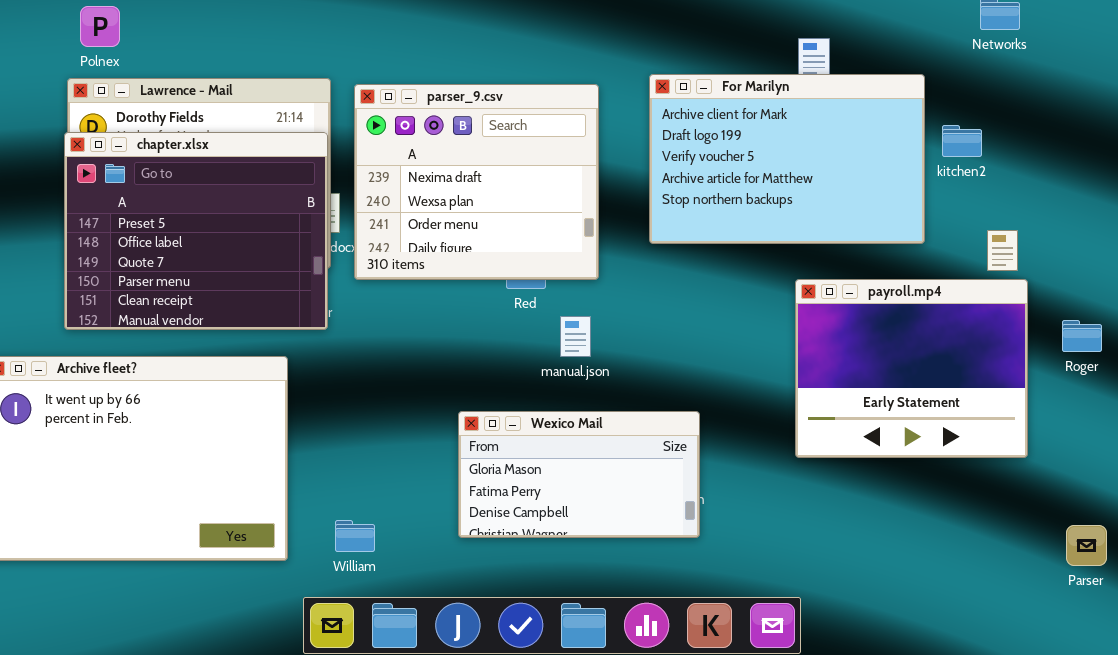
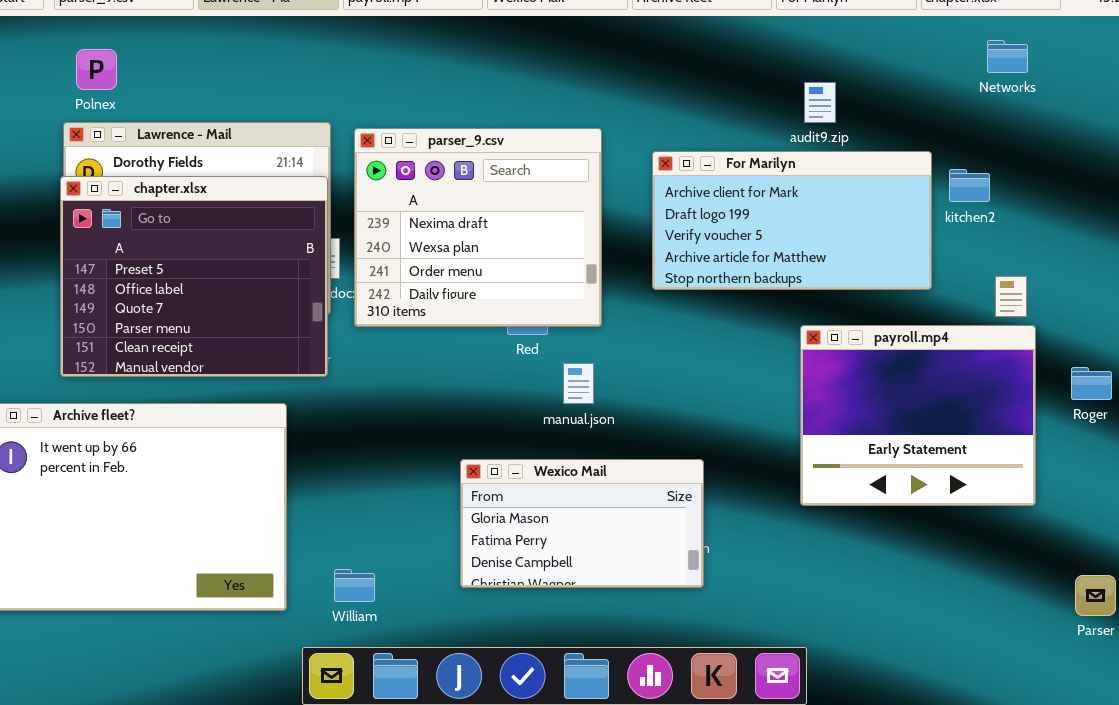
For Marilyn: [649,74,925,244] -> [652,151,932,290], resized

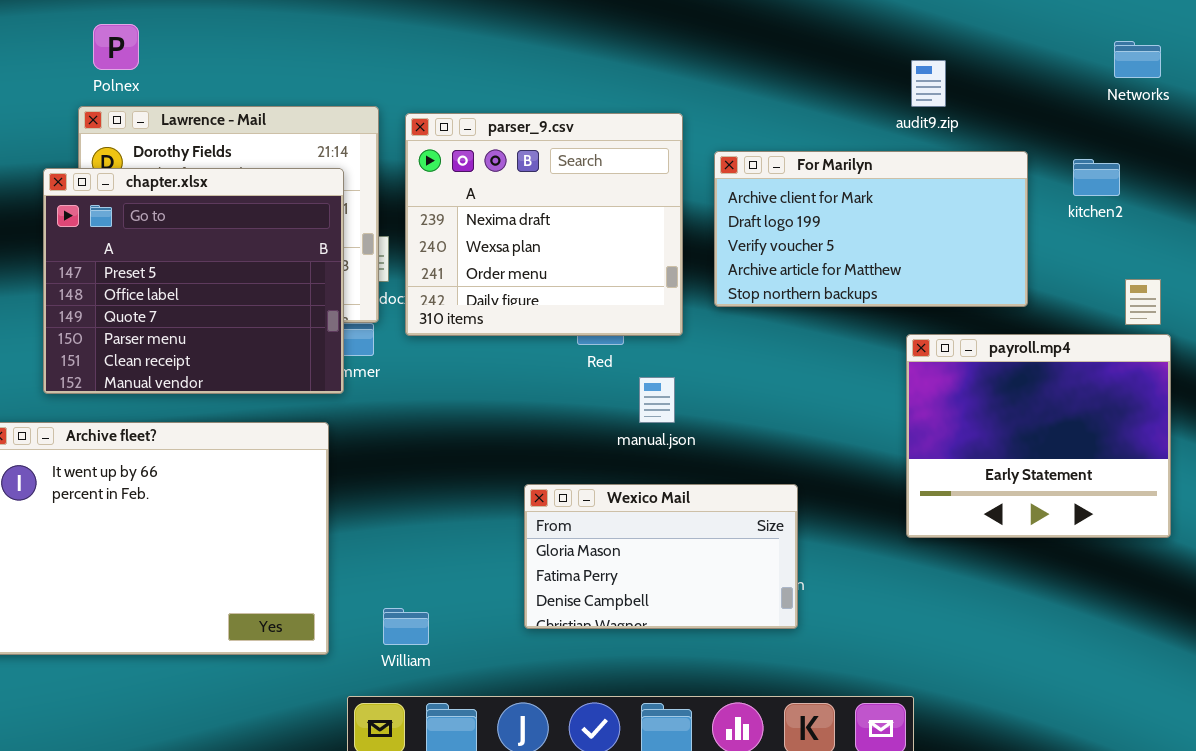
Networks: [987,40,1028,73] -> [1114,41,1161,78], moved
For Marilyn: [652,151,932,290] -> [714,151,1028,307], moved
chapter.xlsx: [60,176,328,377] -> [43,168,344,394], moved

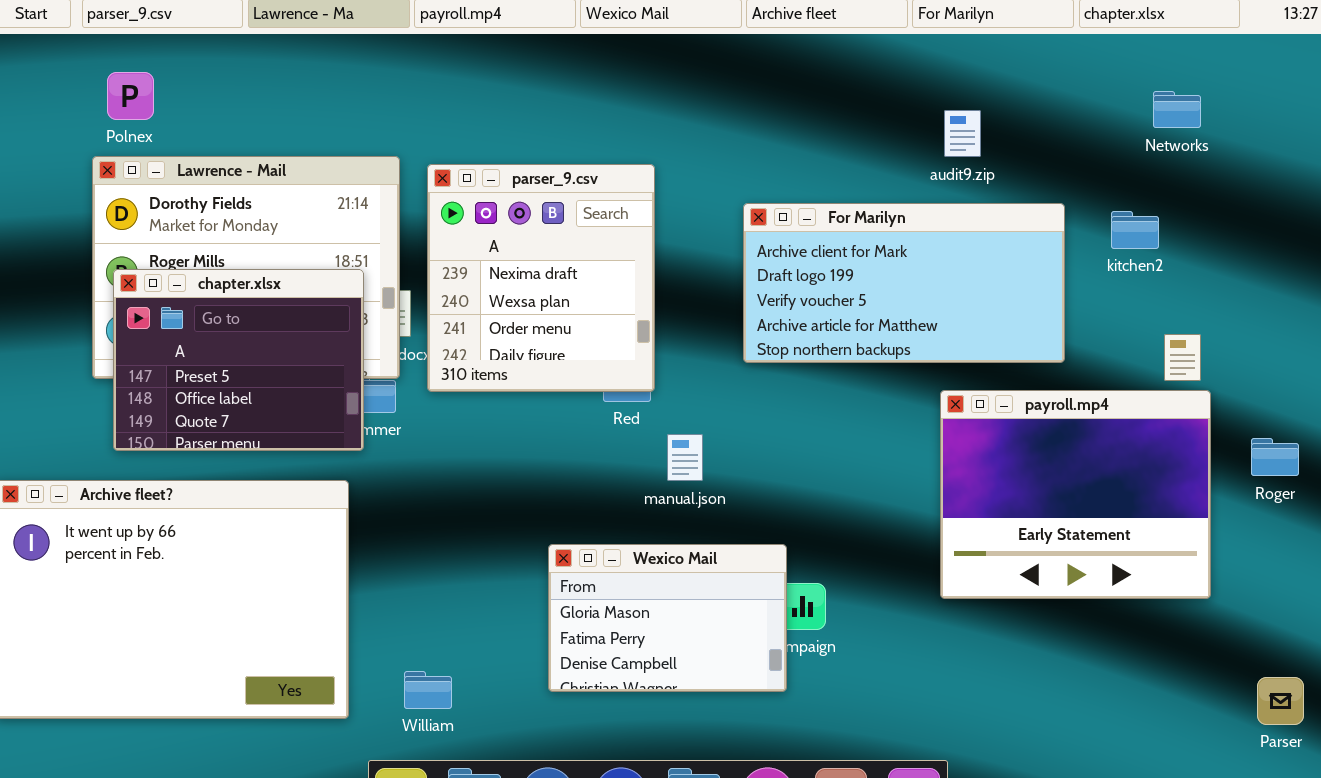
parser_9.csv: [405,113,683,336] -> [427,164,655,392], resized
chapter.xlsx: [43,168,344,394] -> [113,269,364,451], resized
Wexico Mail: [524,484,798,629] -> [548,544,787,692], resized

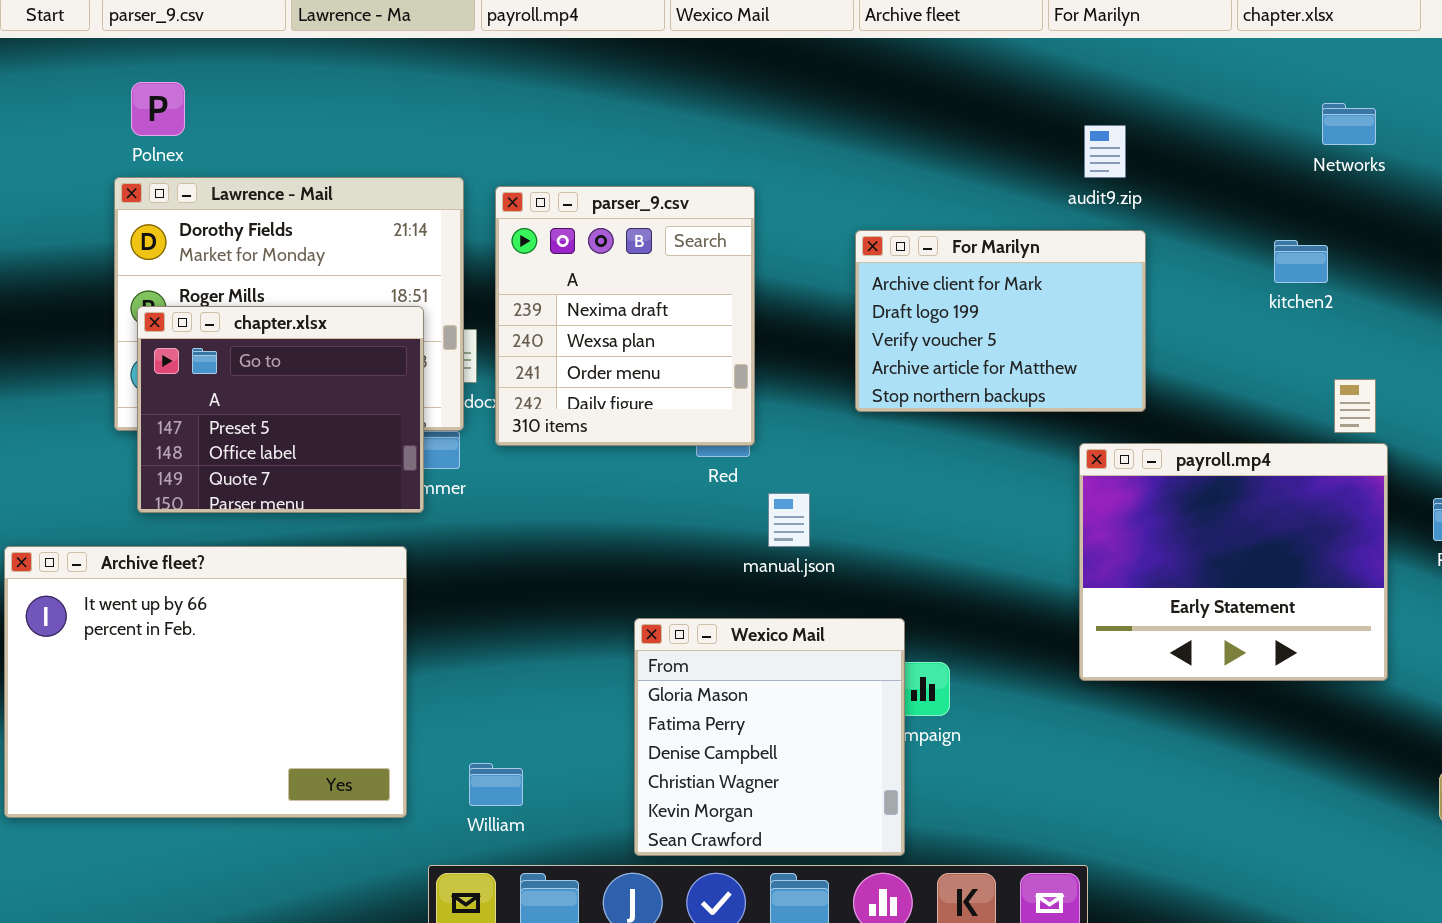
For Marilyn: [743,203,1065,363] -> [855,230,1146,412], resized
Wexico Mail: [548,544,787,692] -> [634,618,905,856], resized

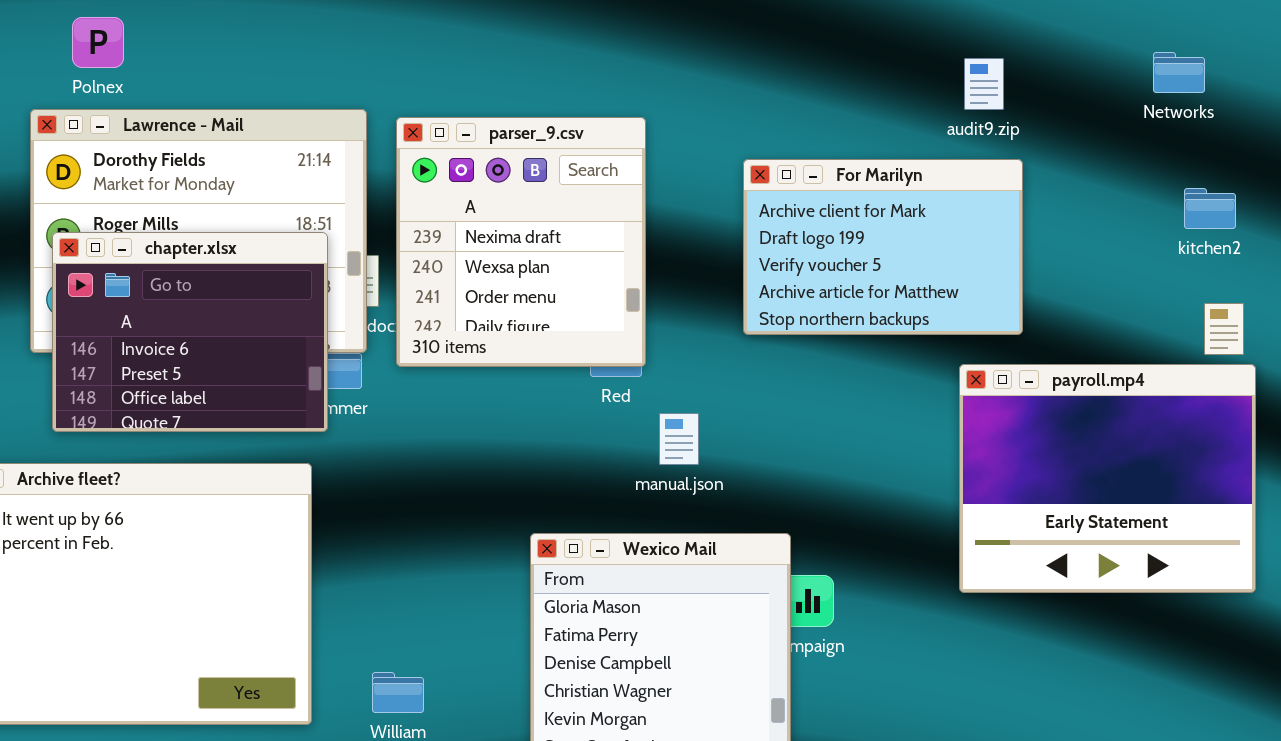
Polnex: [131,82,185,136] -> [72,17,124,68], moved
Networks: [1322,103,1376,145] -> [1153,52,1205,93], moved
kitchen2: [1274,240,1328,283] -> [1184,188,1236,229], moved
chapter.xlsx: [137,306,424,513] -> [52,232,328,432], scrolled up 1 row

